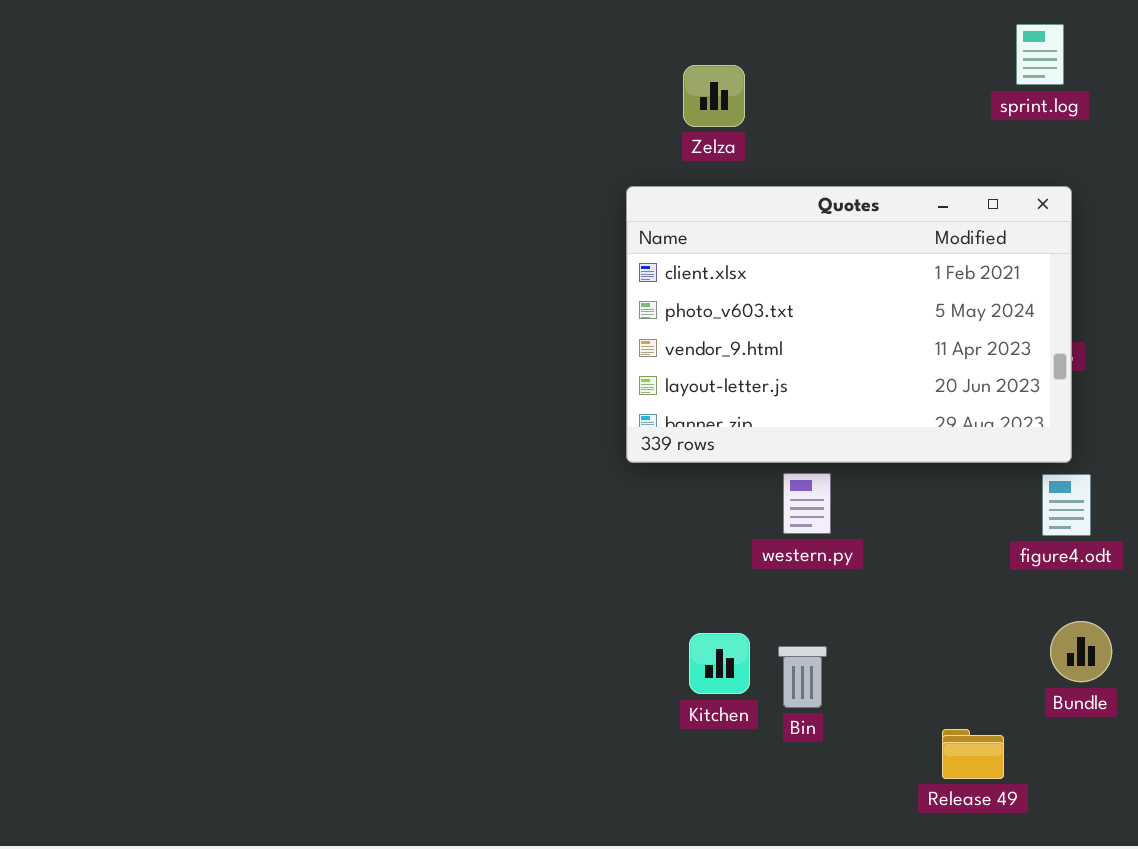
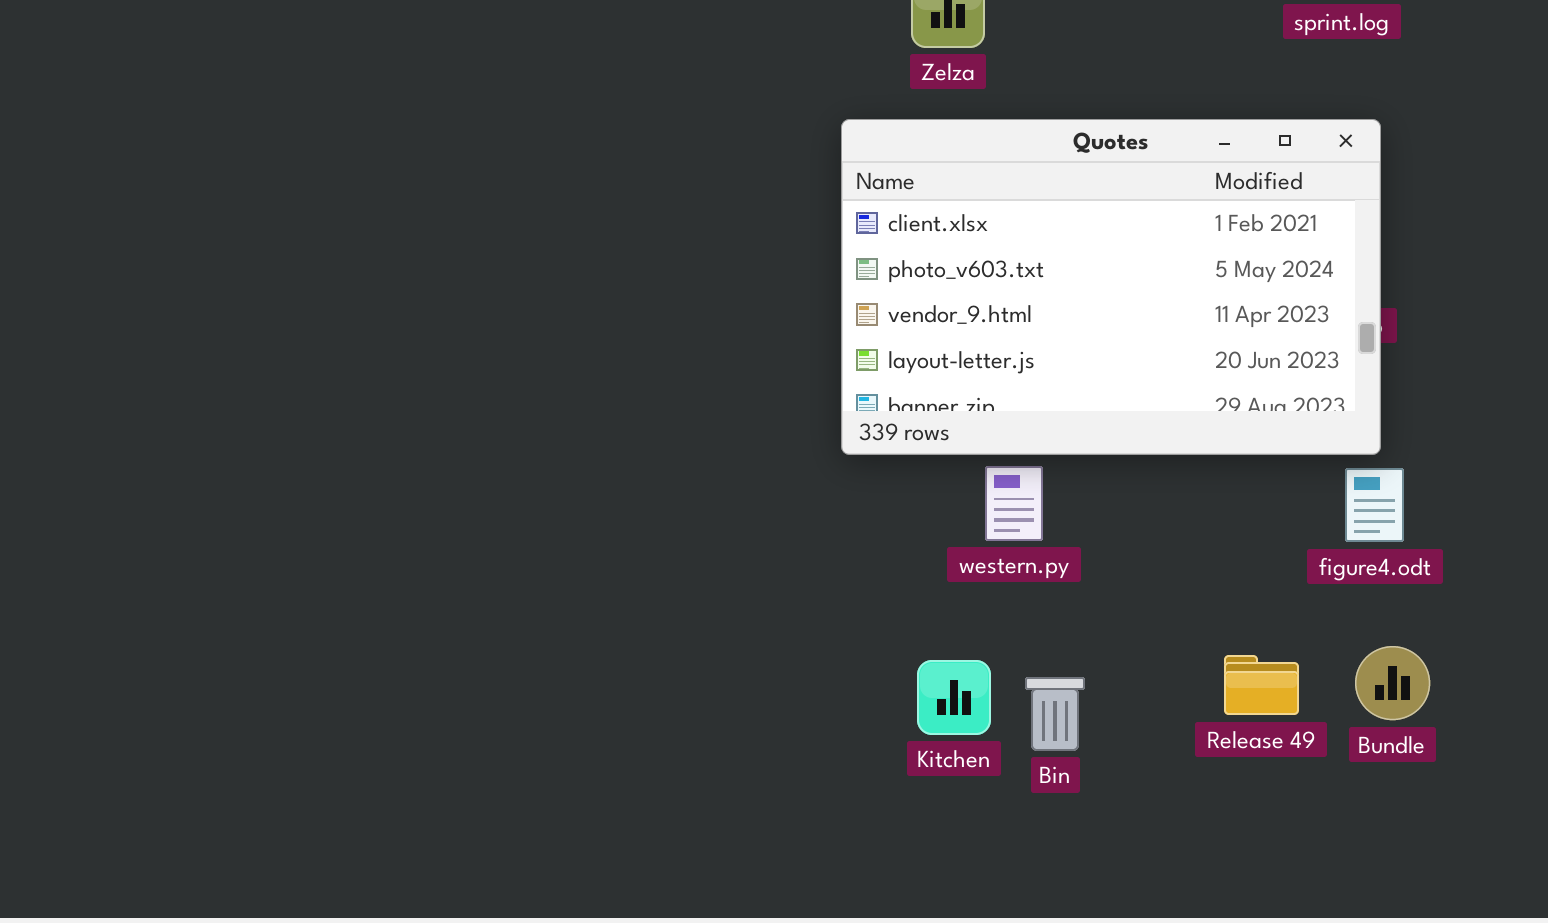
western.py: [783,473,831,534] -> [985,466,1043,541], moved
Release 49: [942,729,1004,779] -> [1224,655,1299,715], moved

